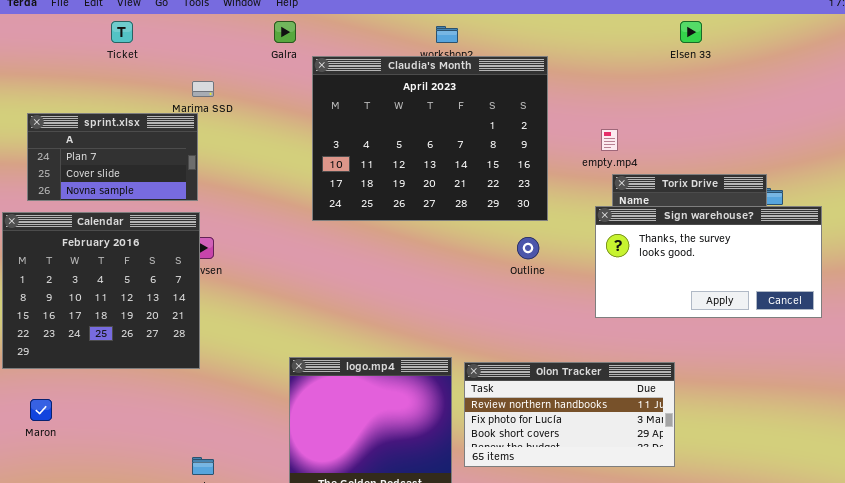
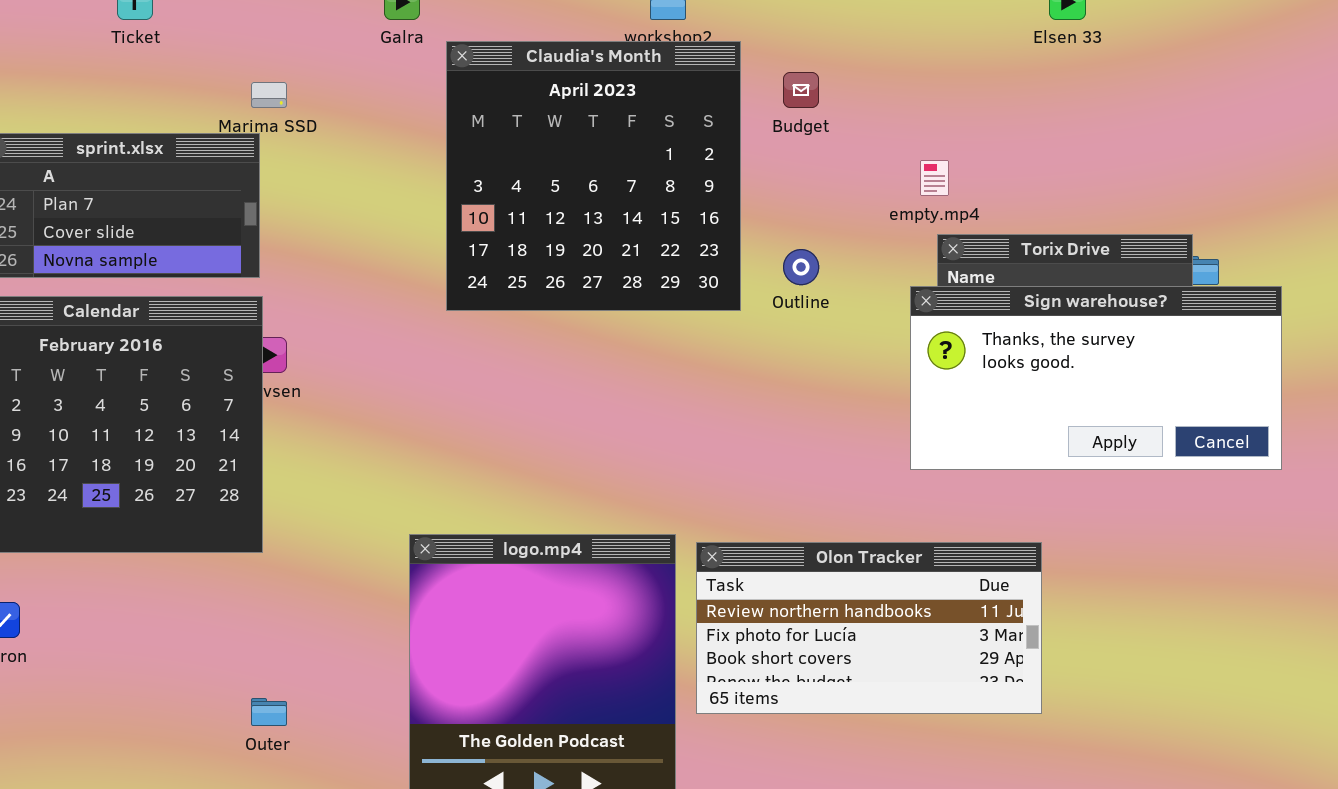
Claudia's Month: [312,56,548,221] -> [446,41,741,311], resized
Outline: [517,237,539,259] -> [783,249,819,285], moved

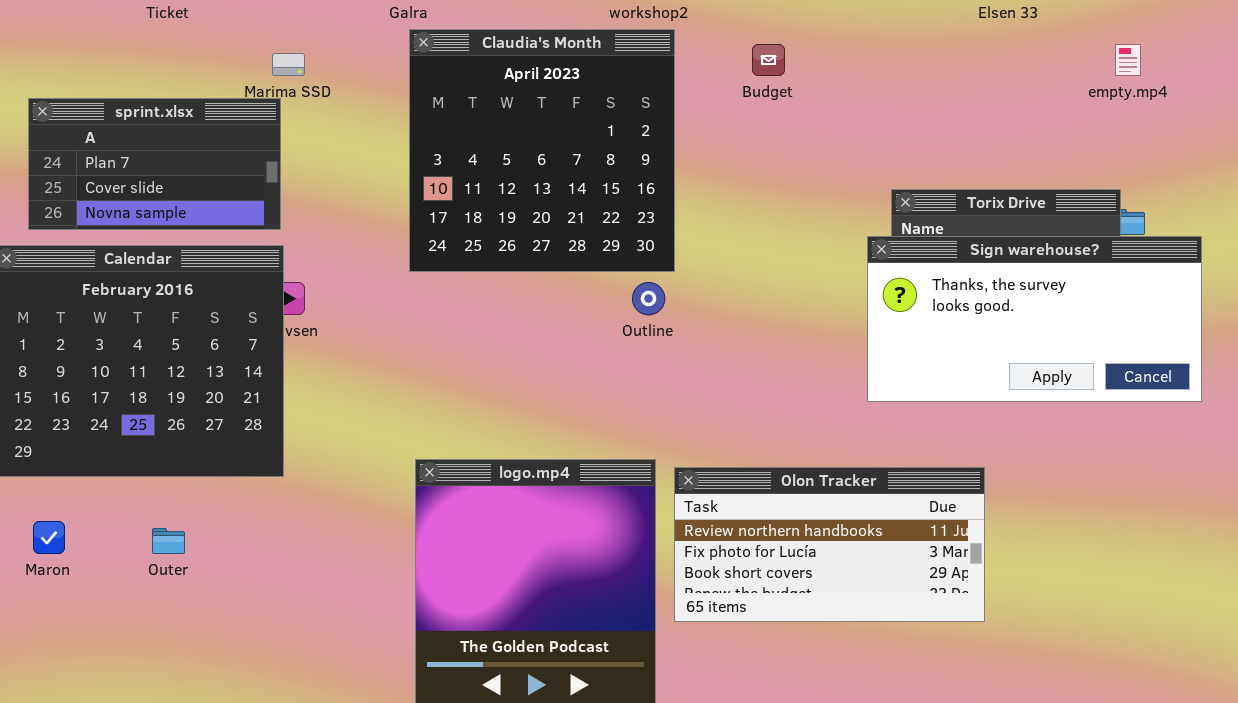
Claudia's Month: [446,41,741,311] -> [409,29,675,272], moved
empty.mp4: [920,160,949,196] -> [1115,44,1141,76], moved
Outline: [783,249,819,285] -> [632,282,665,315], moved
Outer: [251,698,287,726] -> [152,528,185,554], moved

